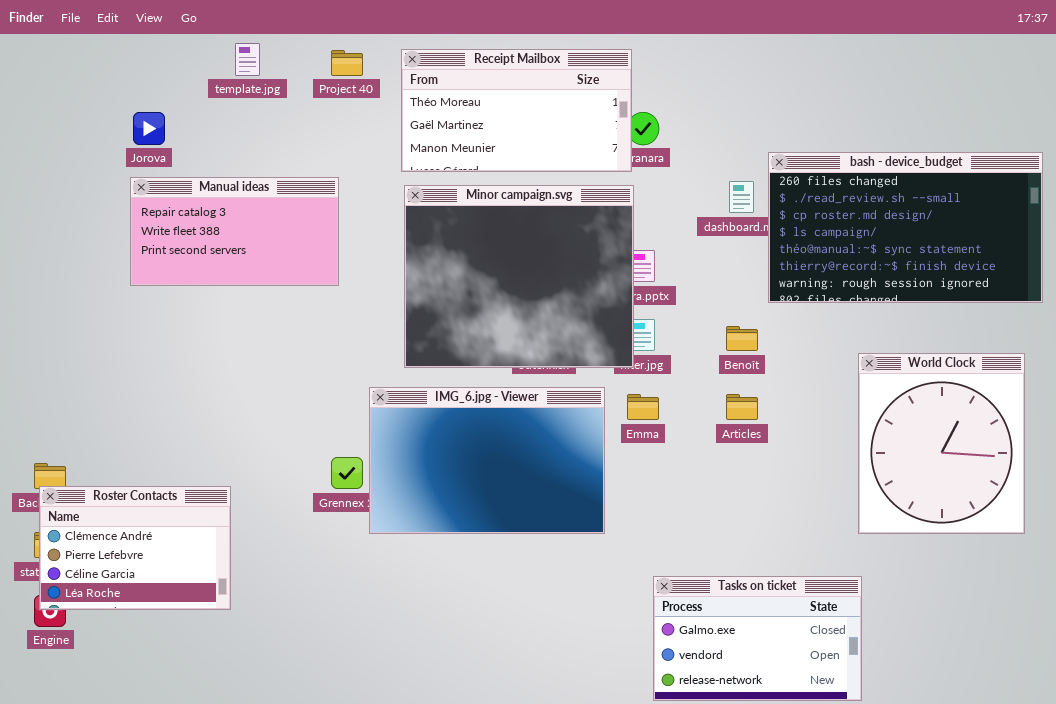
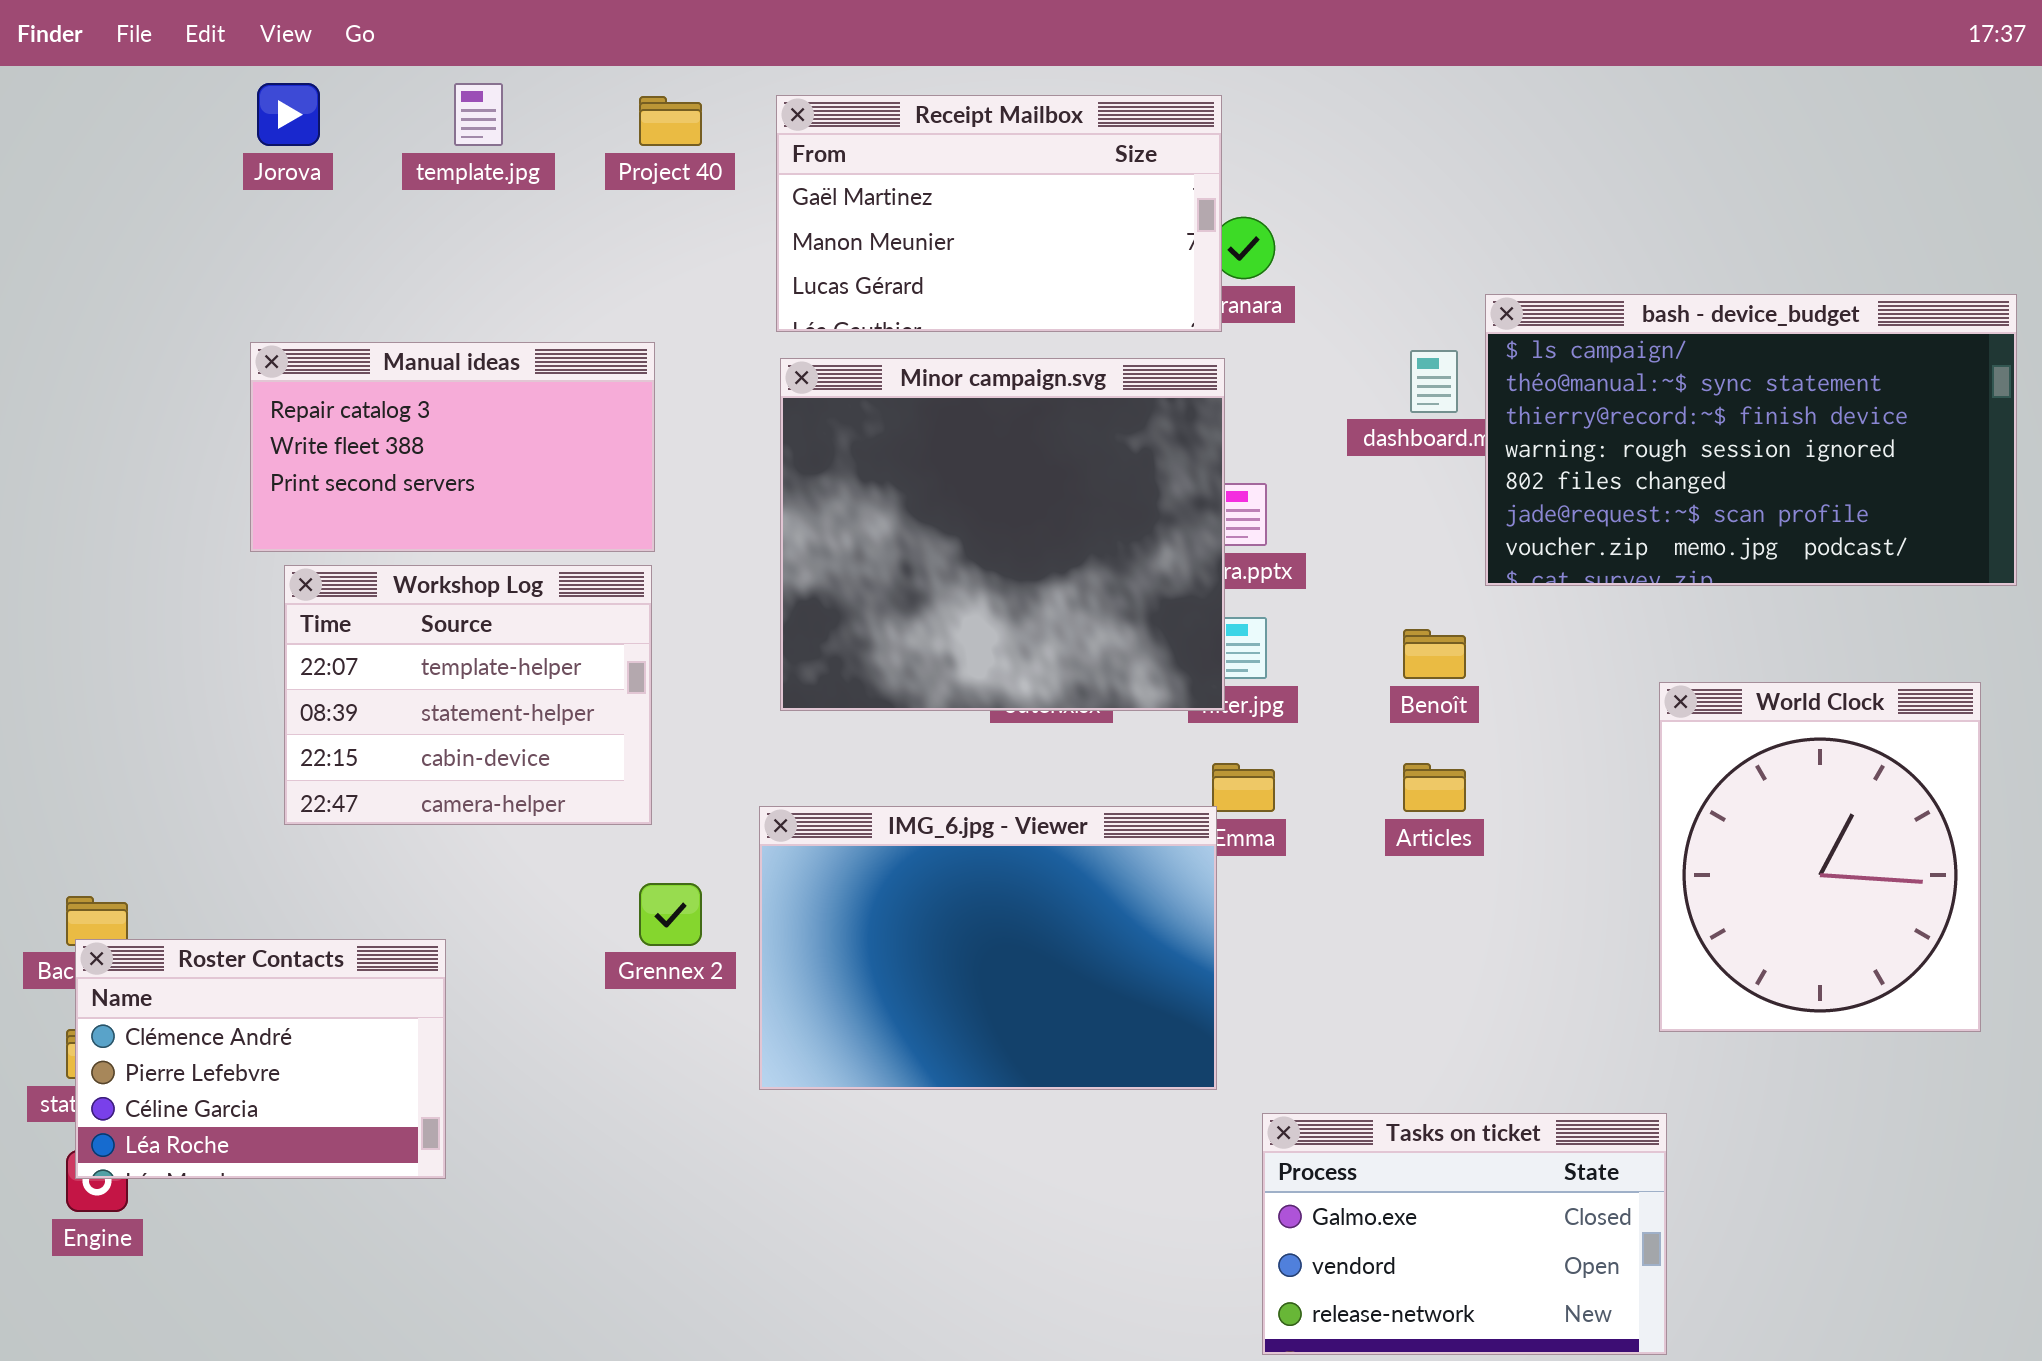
Receipt Mailbox: [401,49,632,172] -> [776,95,1222,332], scrolled down 1 row
Jorova: [133,112,165,145] -> [257,83,320,146], moved
bash - device_budget: [768,152,1043,303] -> [1485,294,2017,586], scrolled down 3 rows
Workshop Log: none -> [284,565,652,825], opened
IMG_6.jpg - Viewer: [369,387,605,534] -> [759,806,1217,1090], moved

